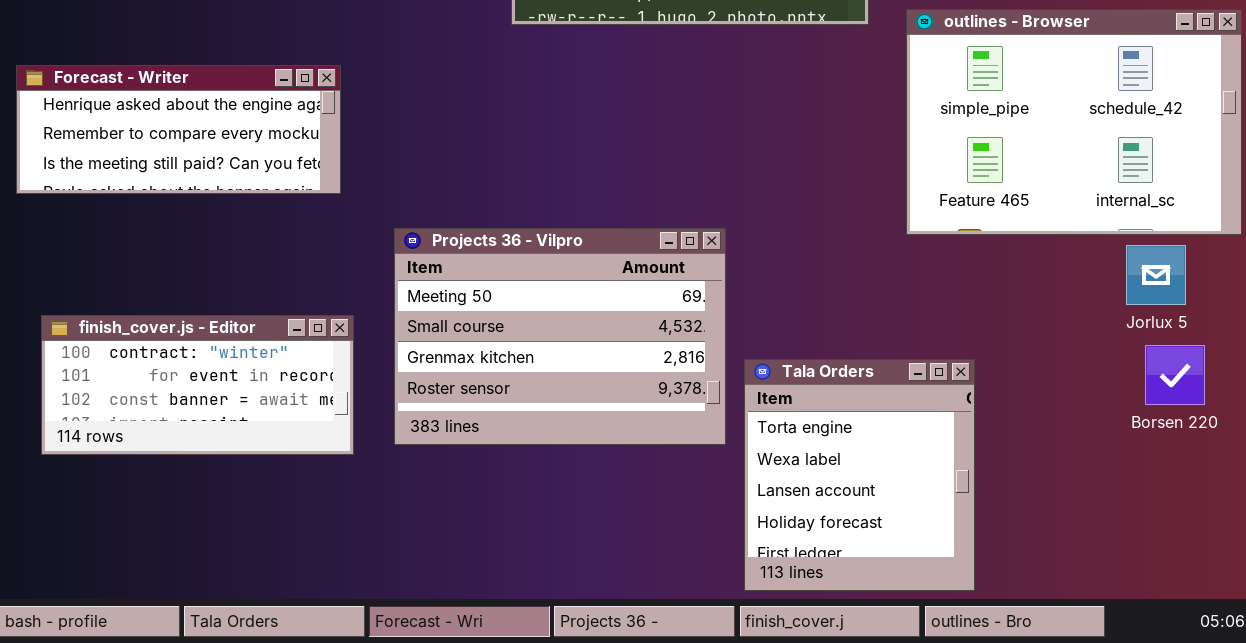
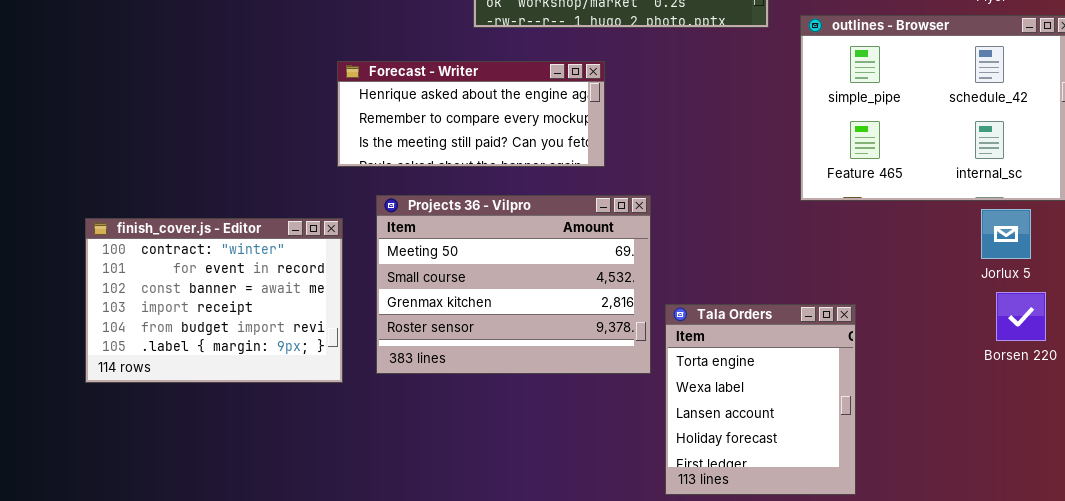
Forecast - Writer: [16,65,341,194] -> [337,61,605,167], moved
finish_cover.js - Editor: [41,315,354,455] -> [85,218,343,383], resized

